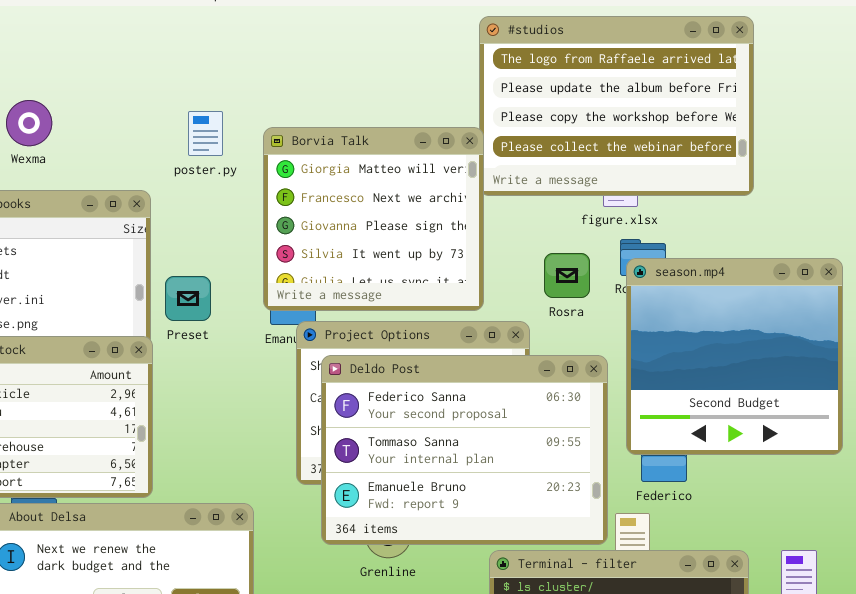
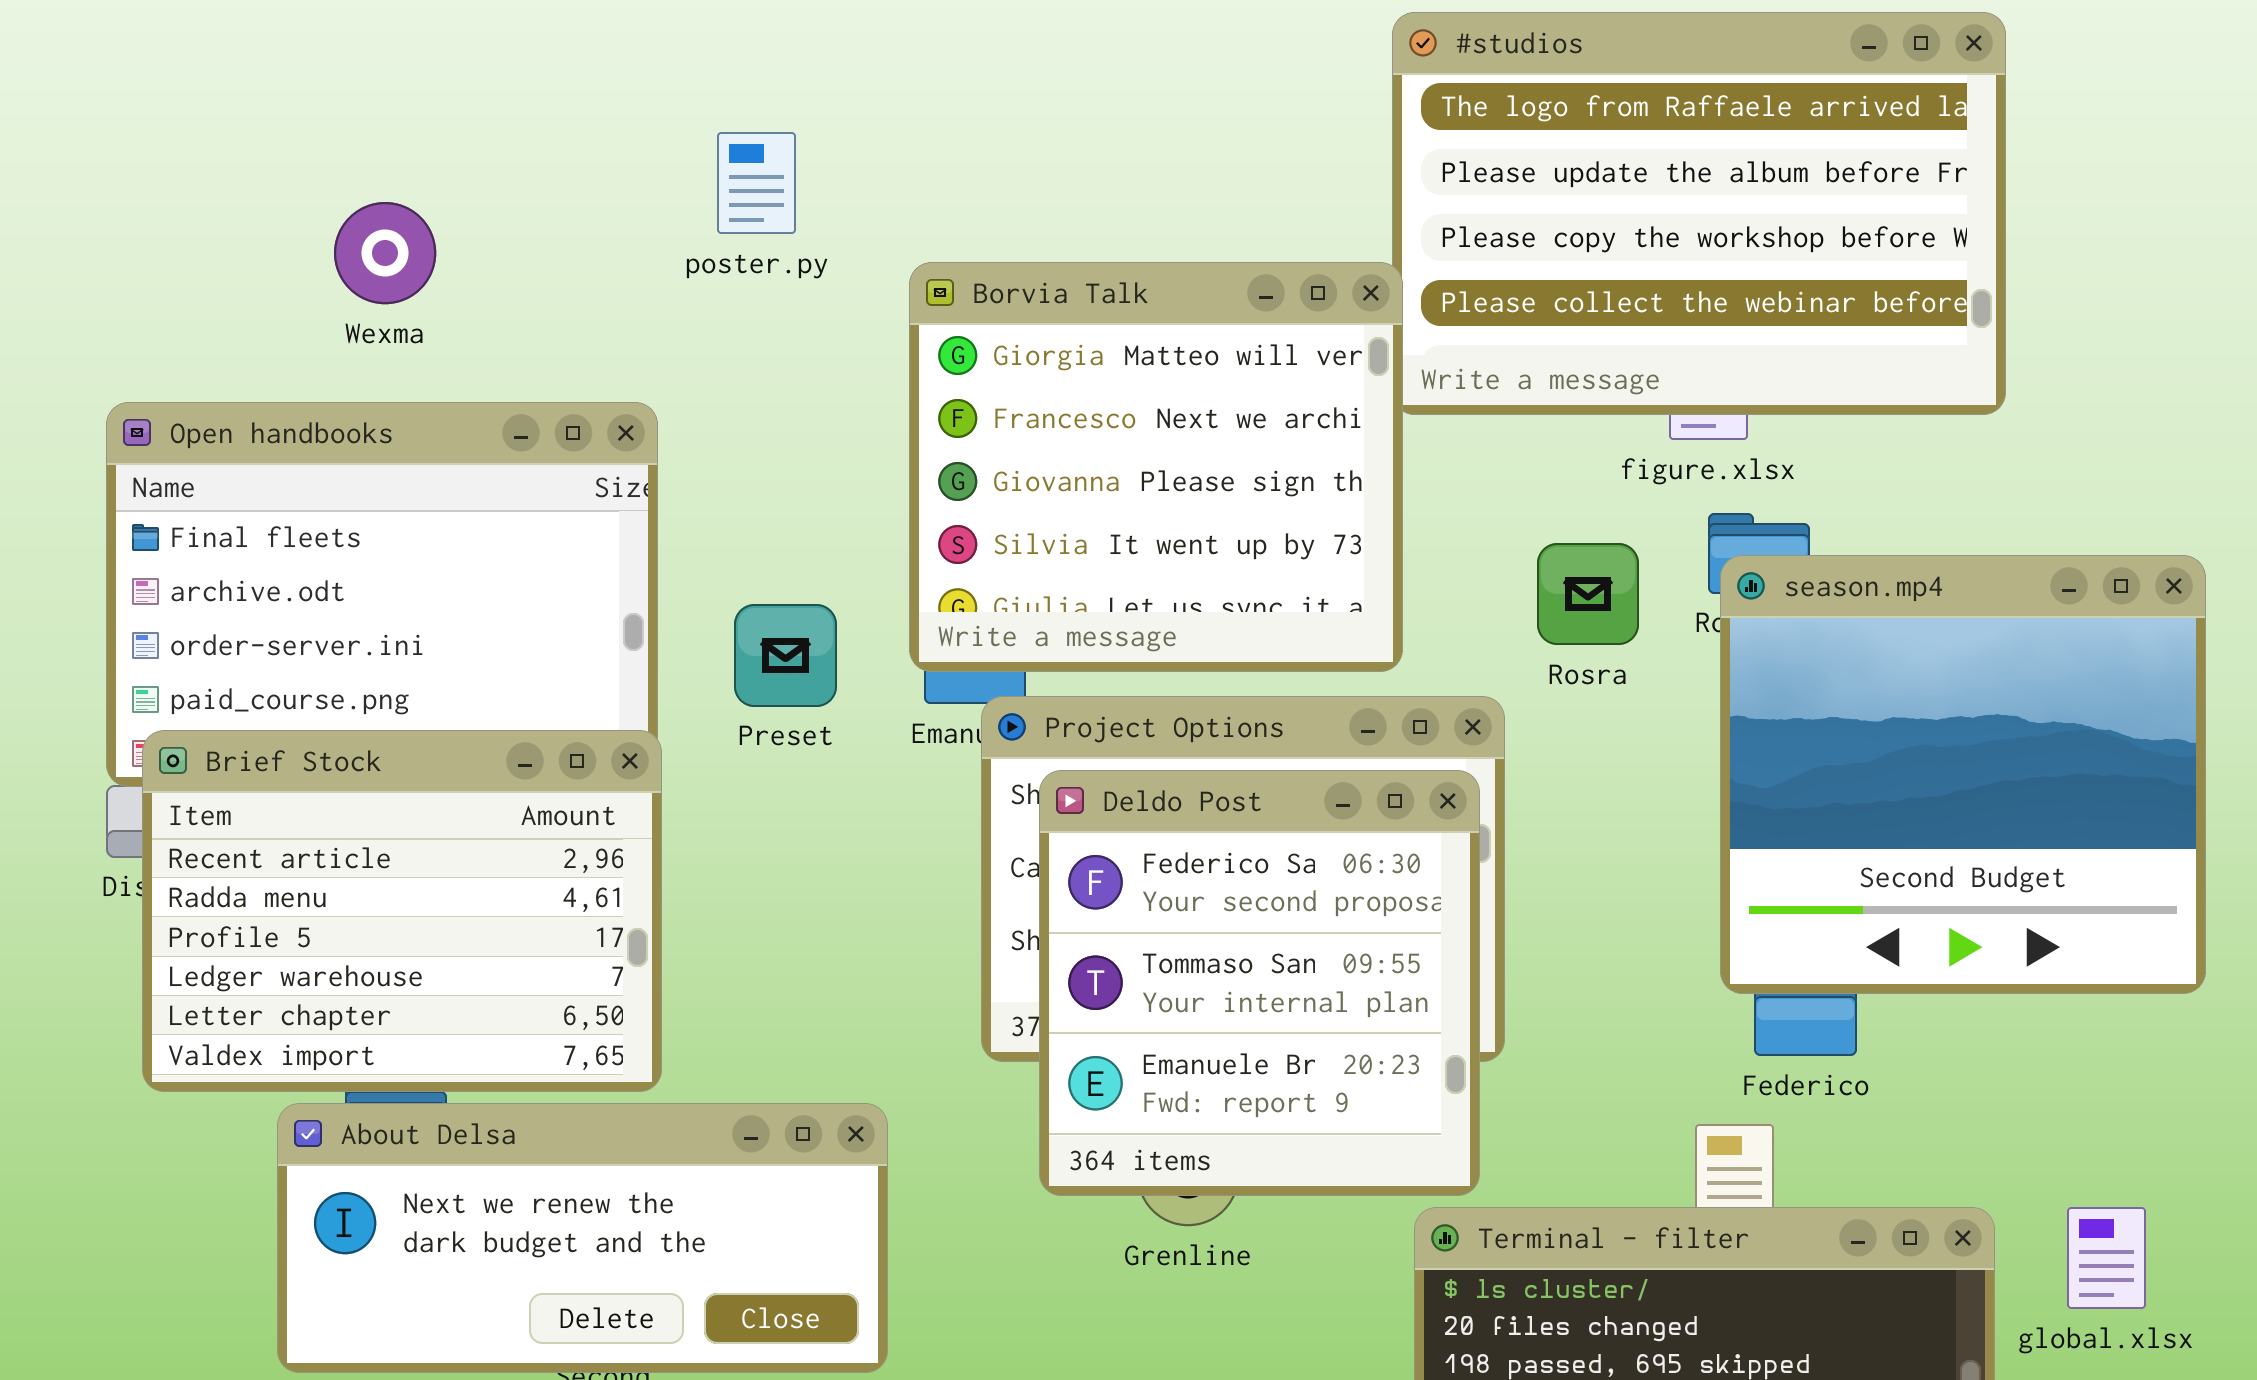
poster.py: [188,111,223,156] -> [717,132,796,234], moved
Preset: [165,276,211,321] -> [734,604,837,707], moved
Deldo Post: [321,355,608,545] -> [1039,770,1480,1196], resized

